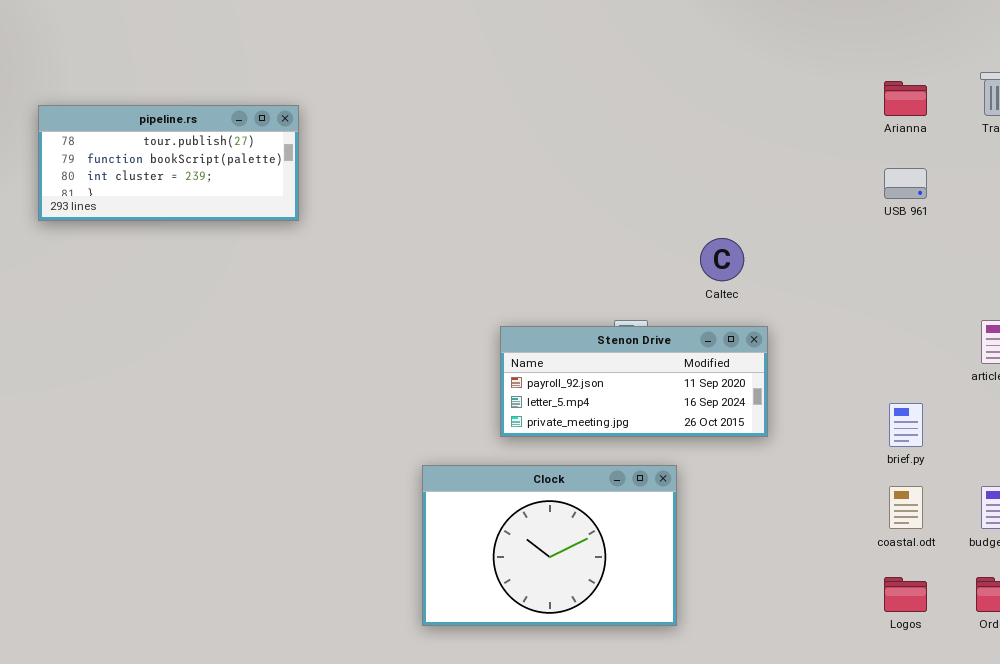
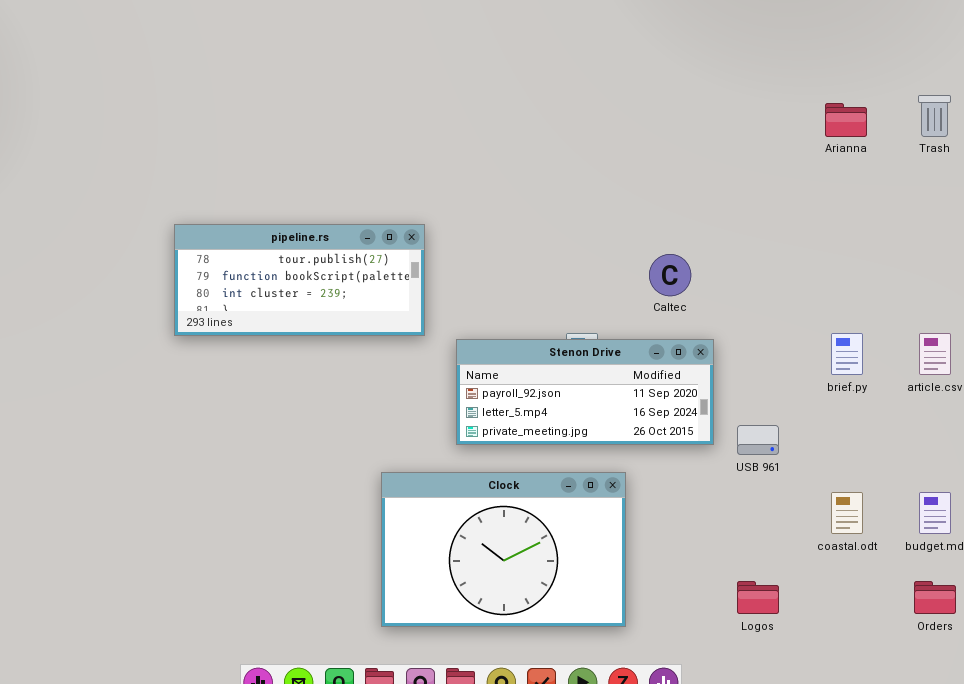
pipeline.rs: [38,105,299,221] -> [174,224,425,336], moved
USB 961: [884,168,927,199] -> [737,425,779,455], moved
brief.py: [889,403,923,447] -> [831,333,863,375], moved
Logos: [884,577,927,612] -> [737,581,779,614], moved

